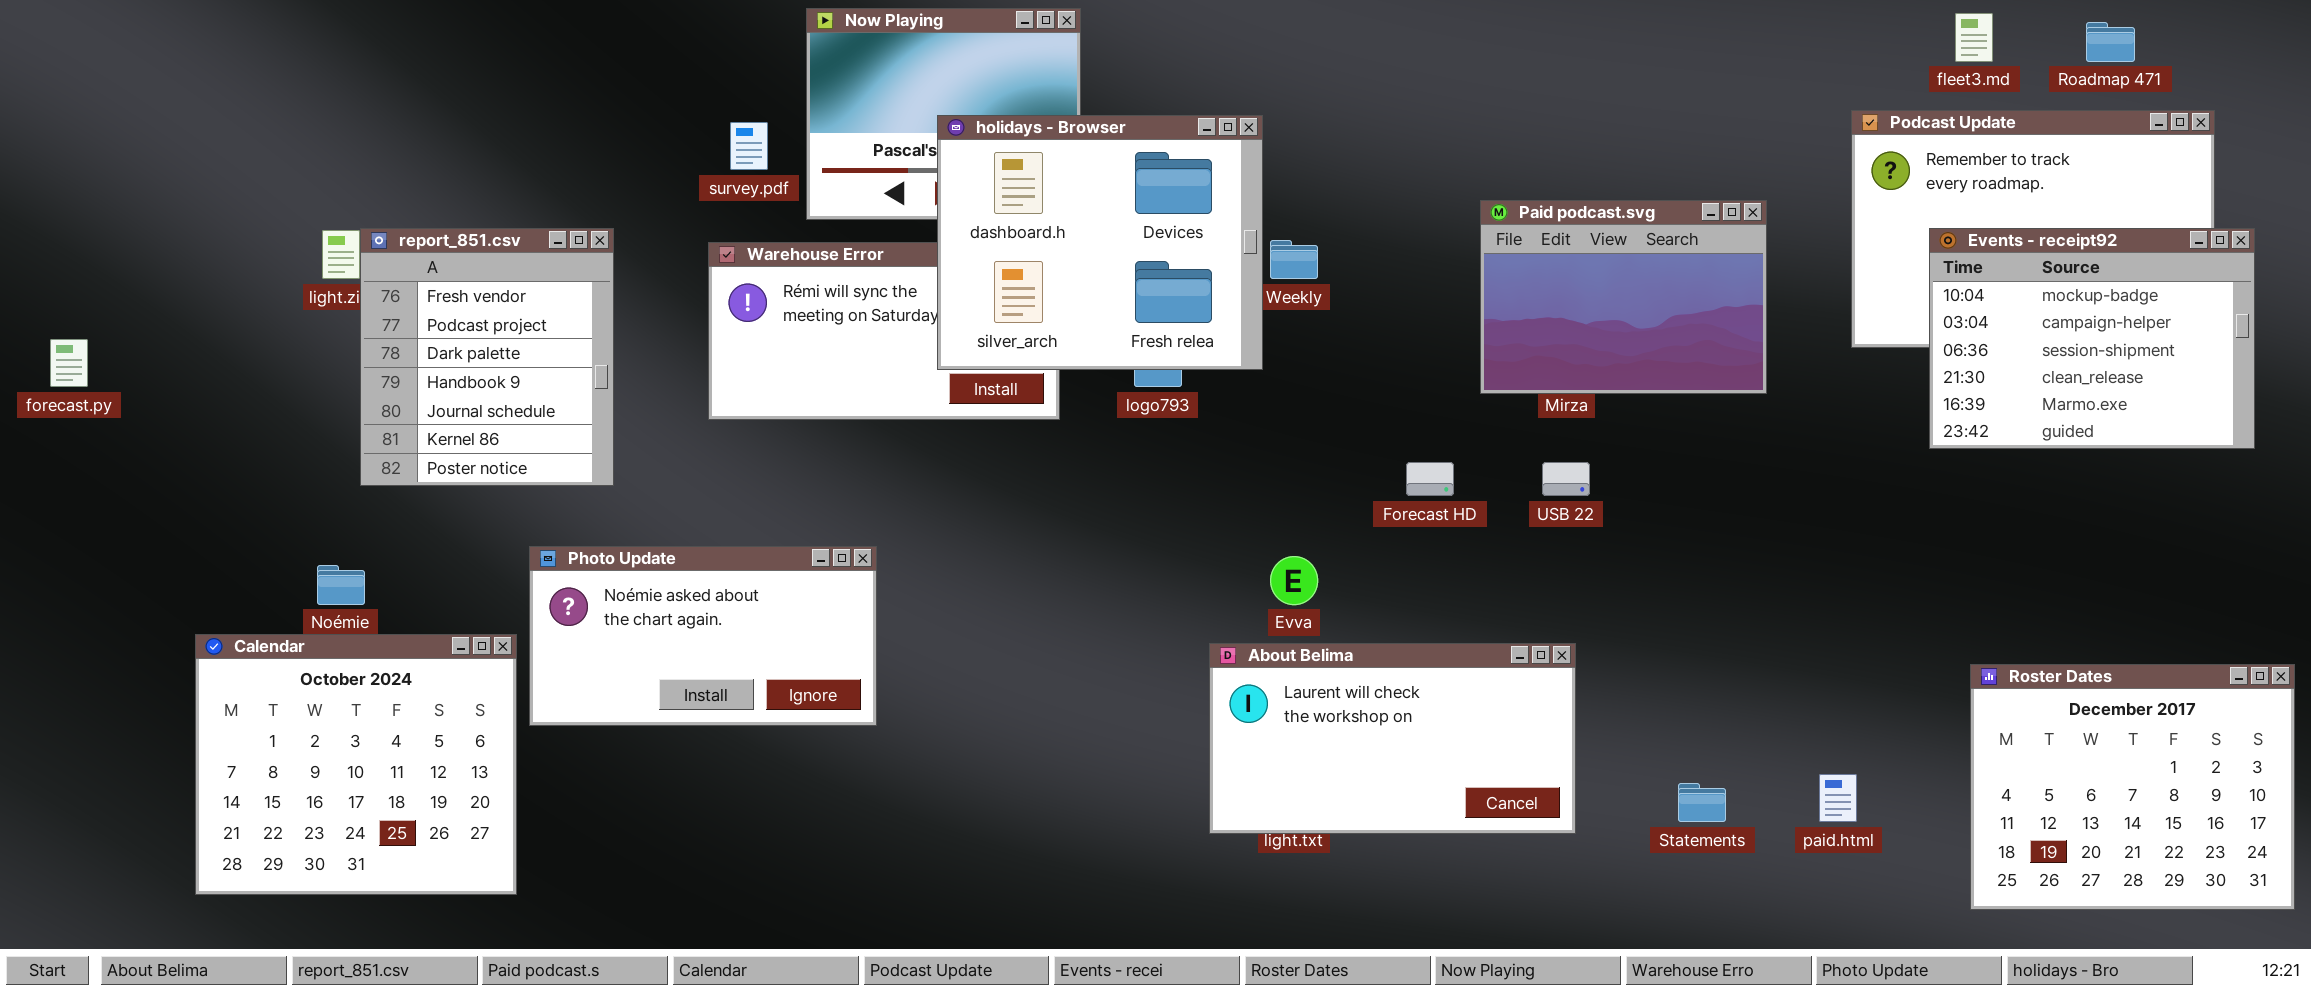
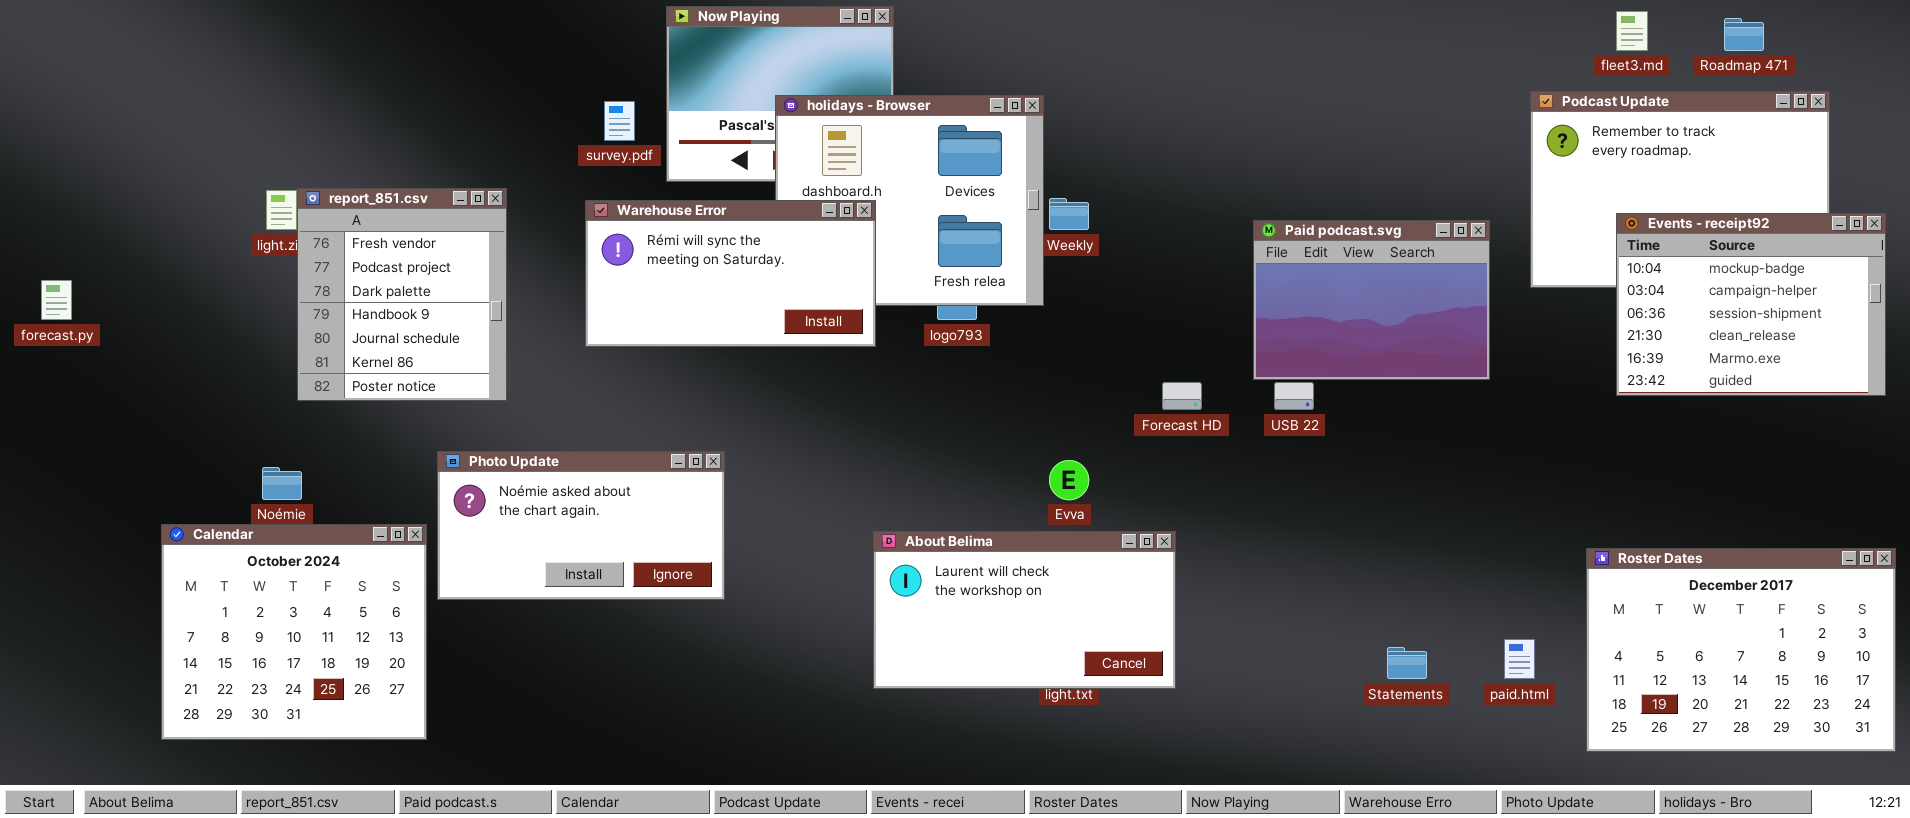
Paid podcast.svg: [1480,200,1767,394] -> [1253,220,1490,380], moved
Events - receipt92: [1929,228,2255,449] -> [1616,213,1886,396], moved
Warehouse Error: [708,242,1060,420] -> [585,200,876,347], raised
About Belima: [1209,643,1576,834] -> [873,531,1176,689], moved
Roster Dates: [1970,664,2295,910] -> [1586,548,1896,752], resized

